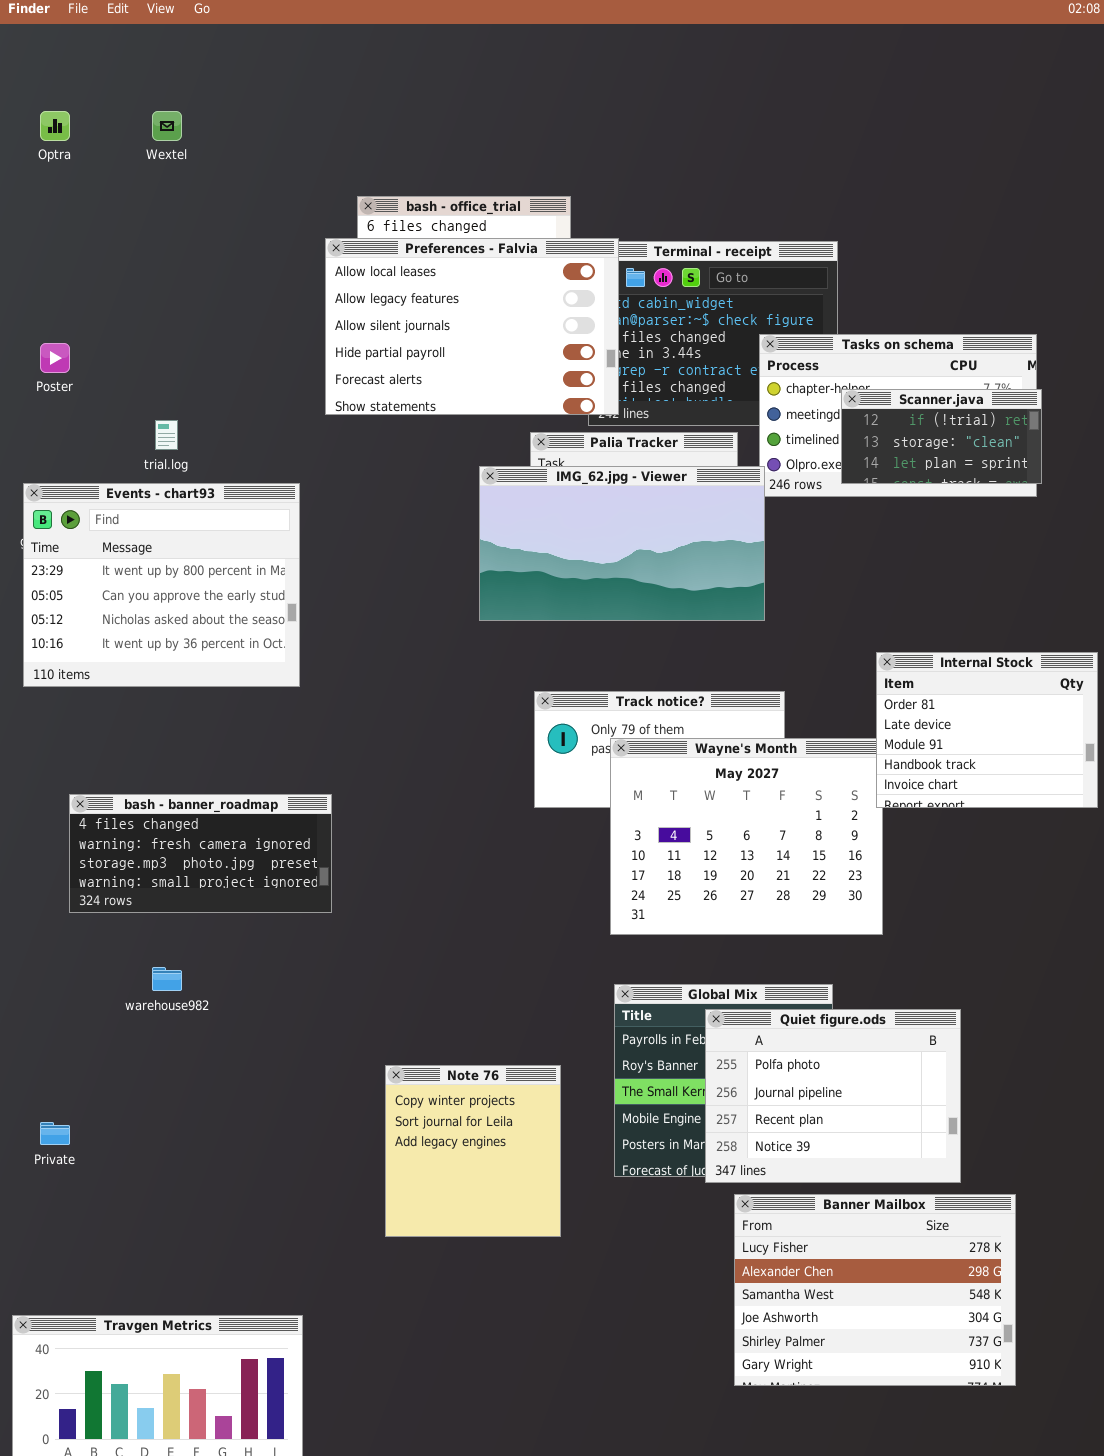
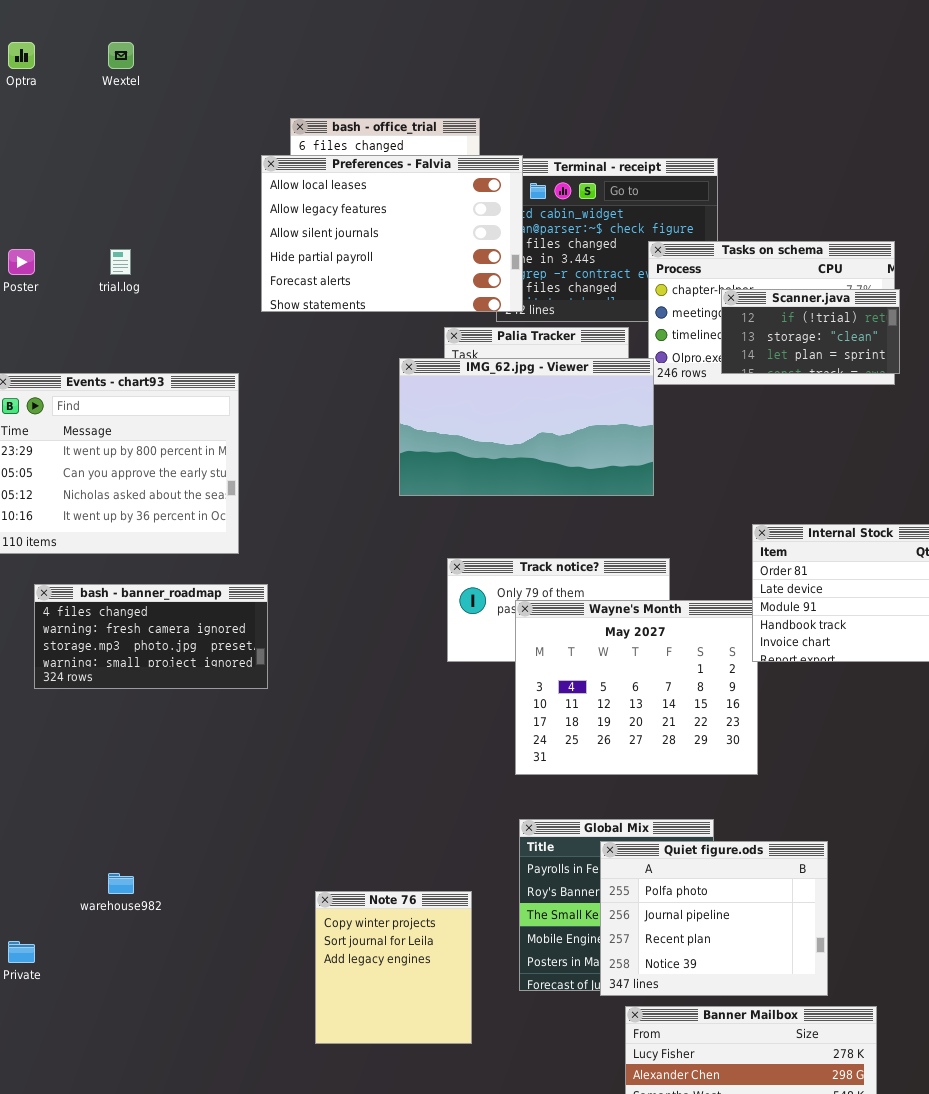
trial.log: [155,420,178,450] -> [110,249,131,275], moved
bash - banner_roadmap: [69,794,332,913] -> [34,584,268,689], moved
warehouse982: [152,967,182,991] -> [108,873,134,894], moved

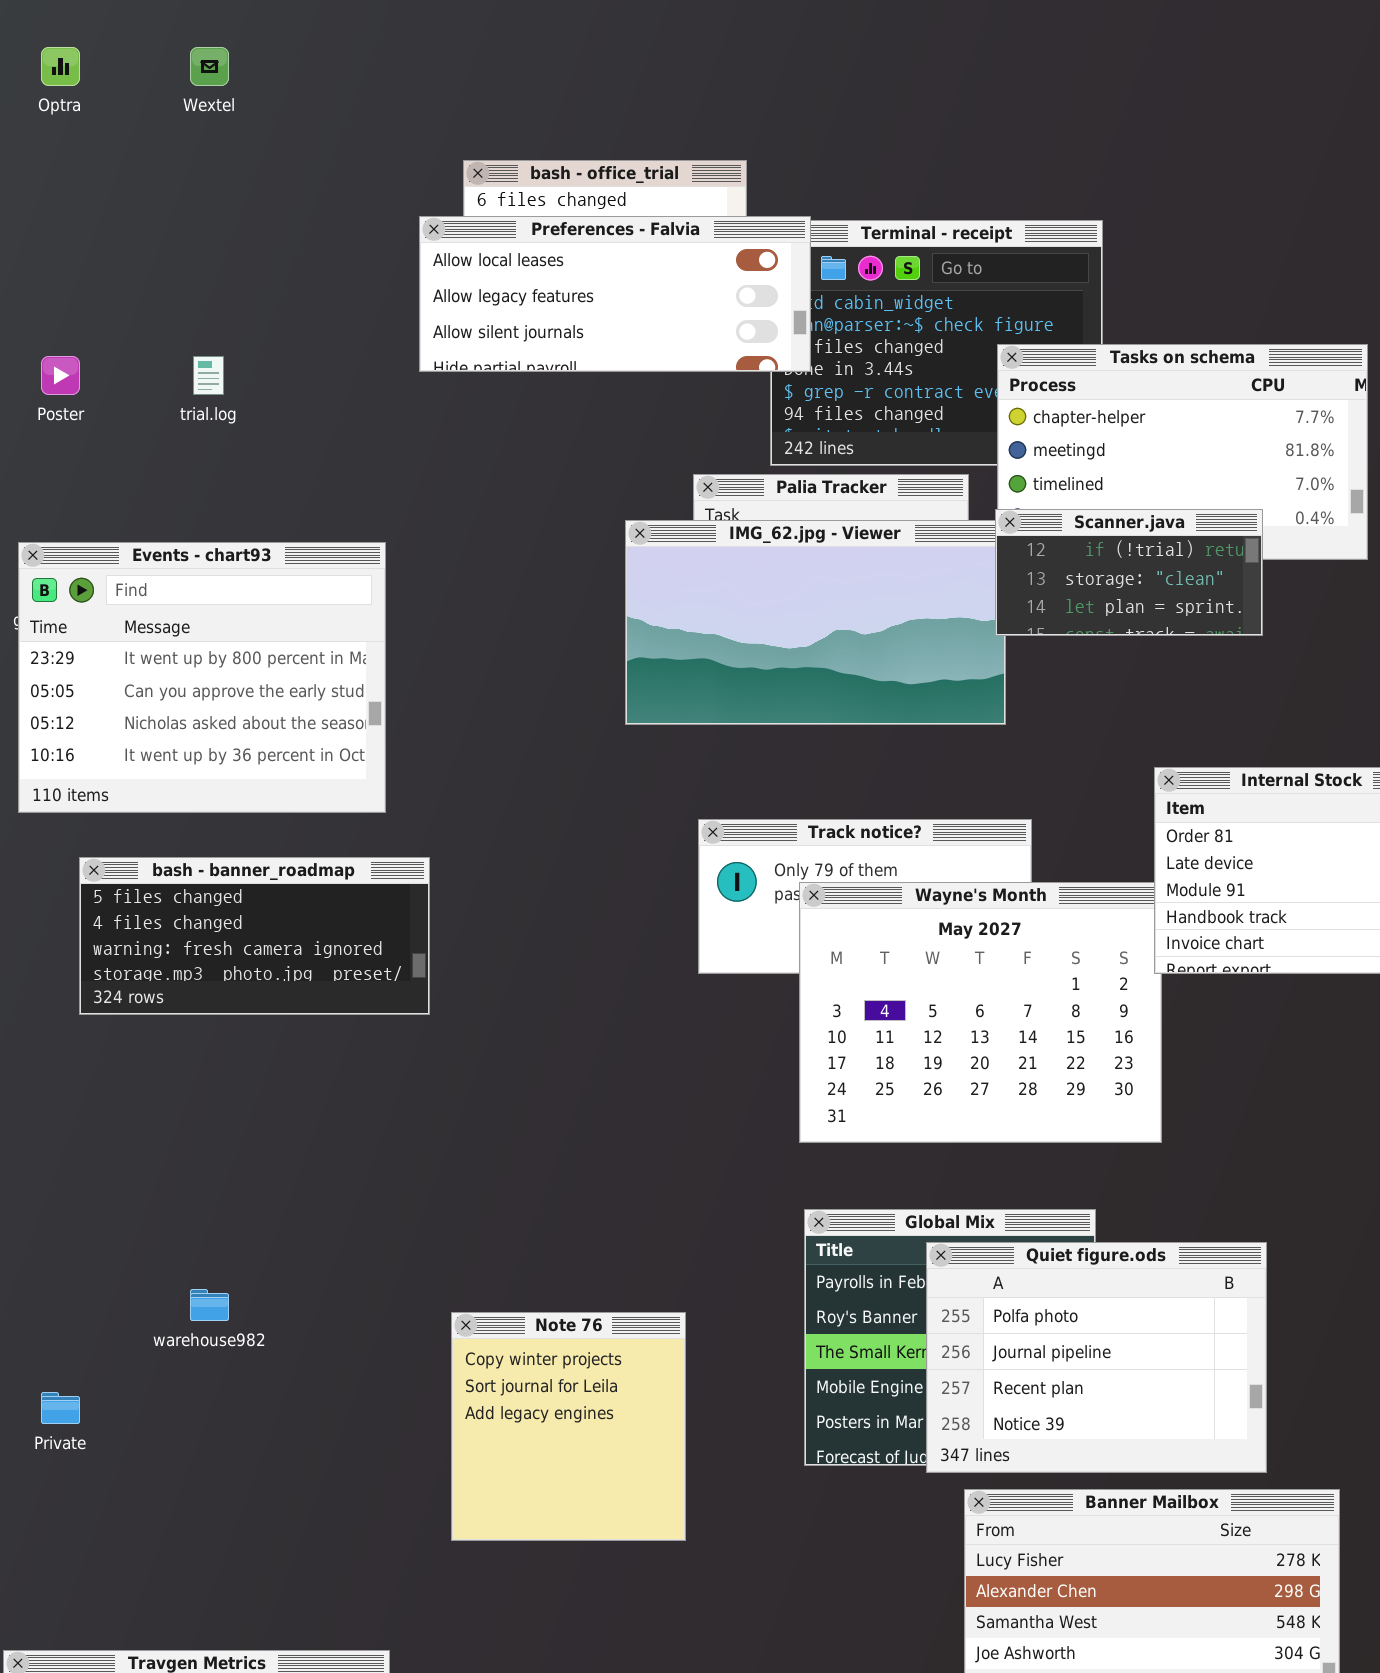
Preferences - Falvia: [261,155,523,312] -> [419,216,811,372], resized
Scanner.java: [721,289,900,374] -> [995,509,1263,636], moved
bash - banner_roadmap: [34,584,268,689] -> [79,857,430,1015], scrolled up 1 row
Note 76: [315,891,472,1044] -> [451,1312,686,1541], moved

